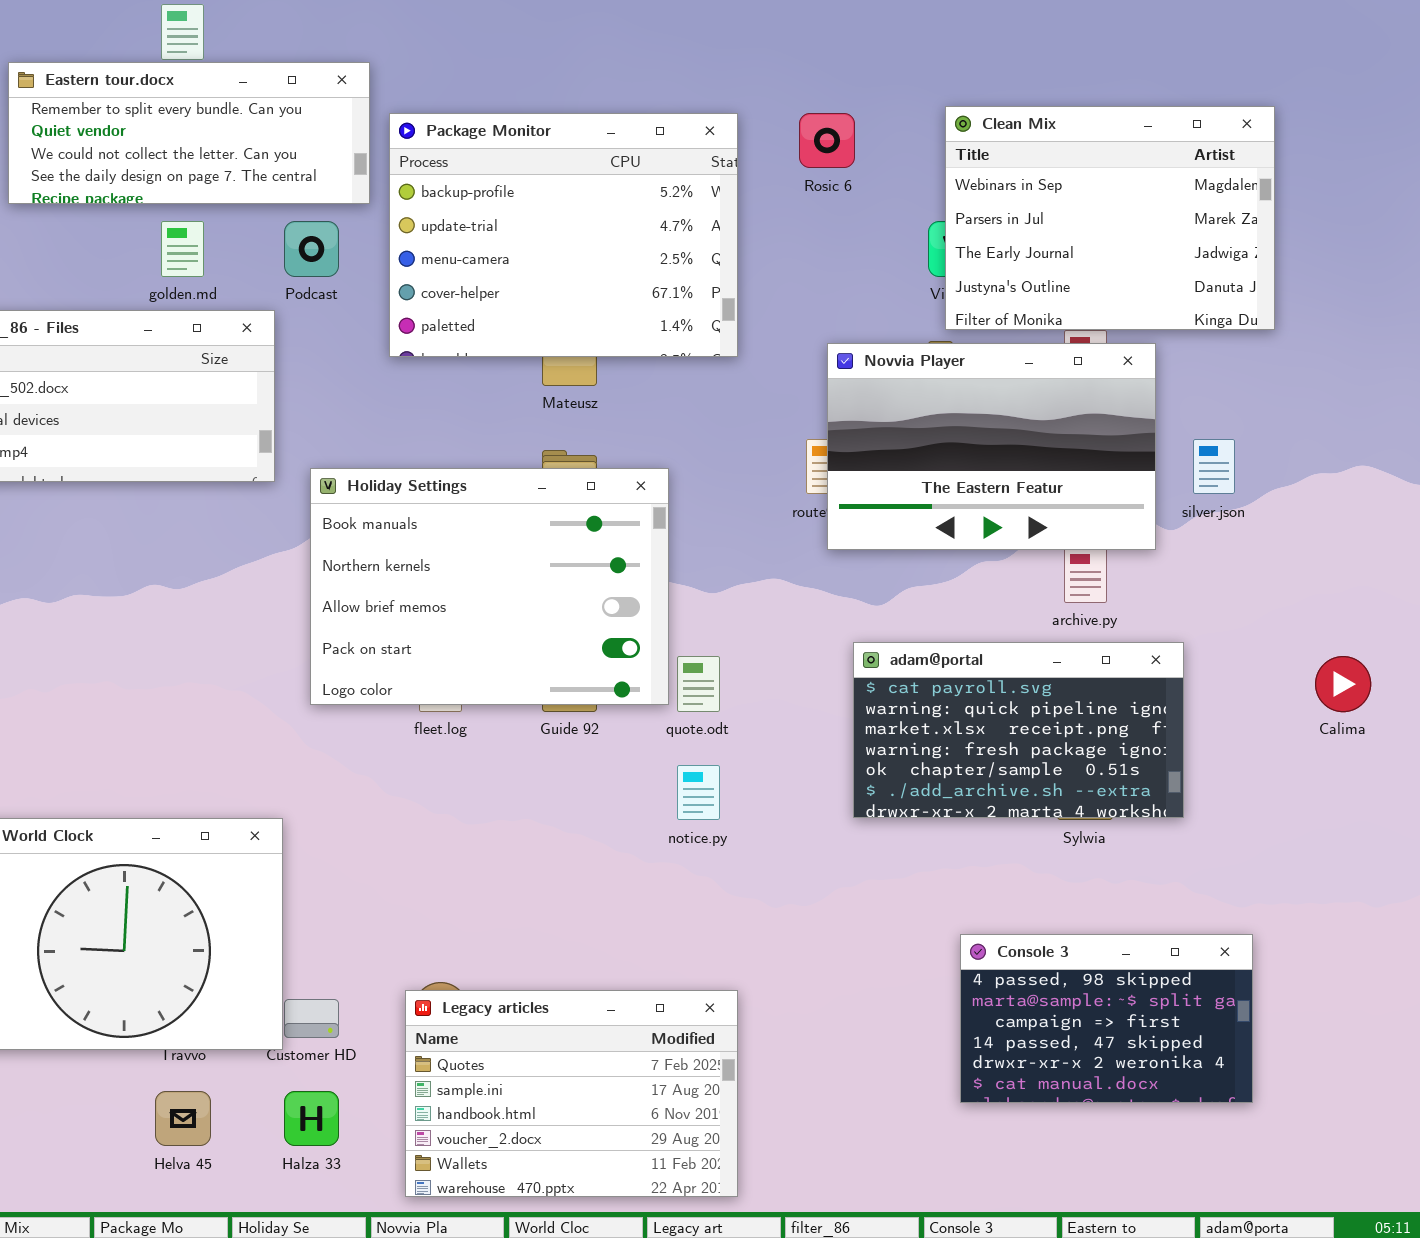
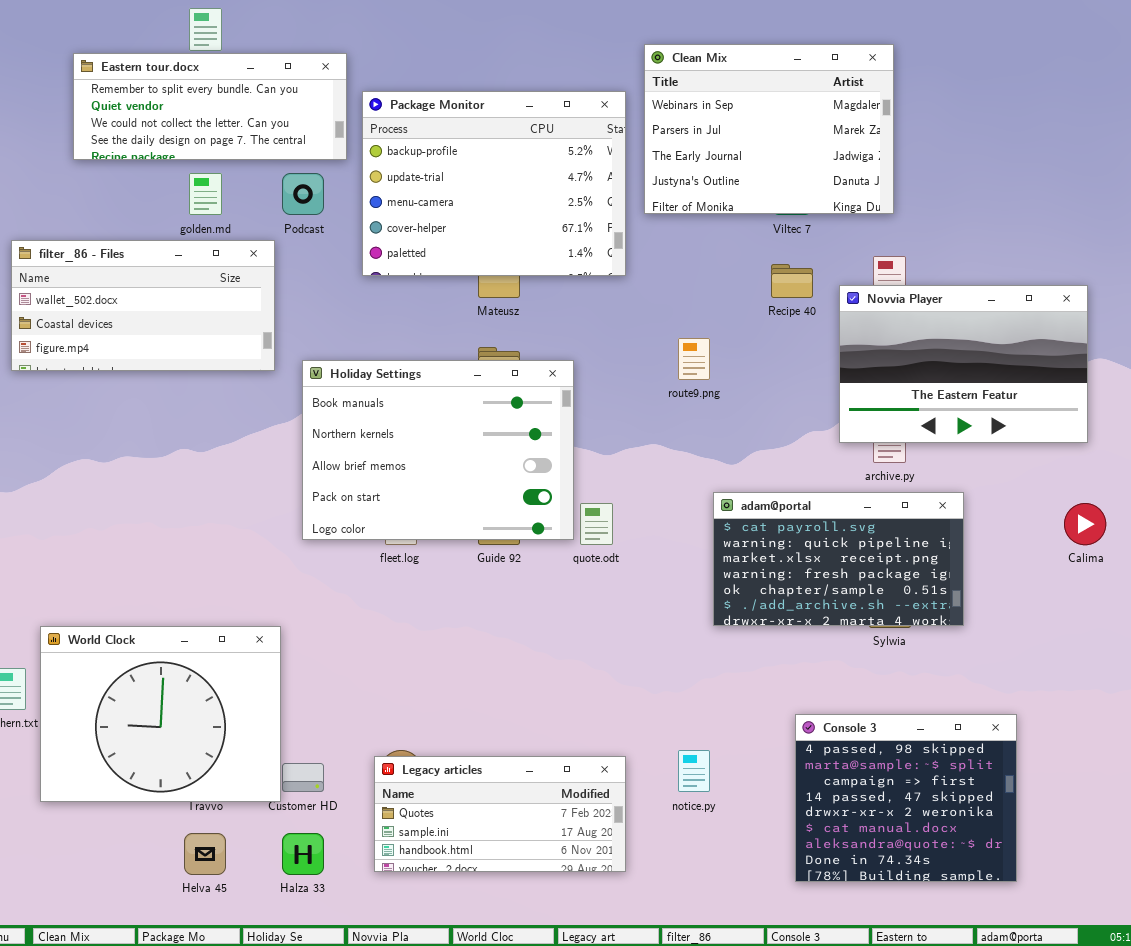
Clean Mix: [945,106,1275,330] -> [644,44,894,214], moved
Novvia Player: [827,343,1156,550] -> [839,285,1088,443], moved
notice.py: [677,765,720,820] -> [678,750,710,792], moved
Console 3: [960,934,1253,1103] -> [795,714,1017,882], resized
Legacy articles: [405,990,738,1197] -> [374,756,626,872], resized

